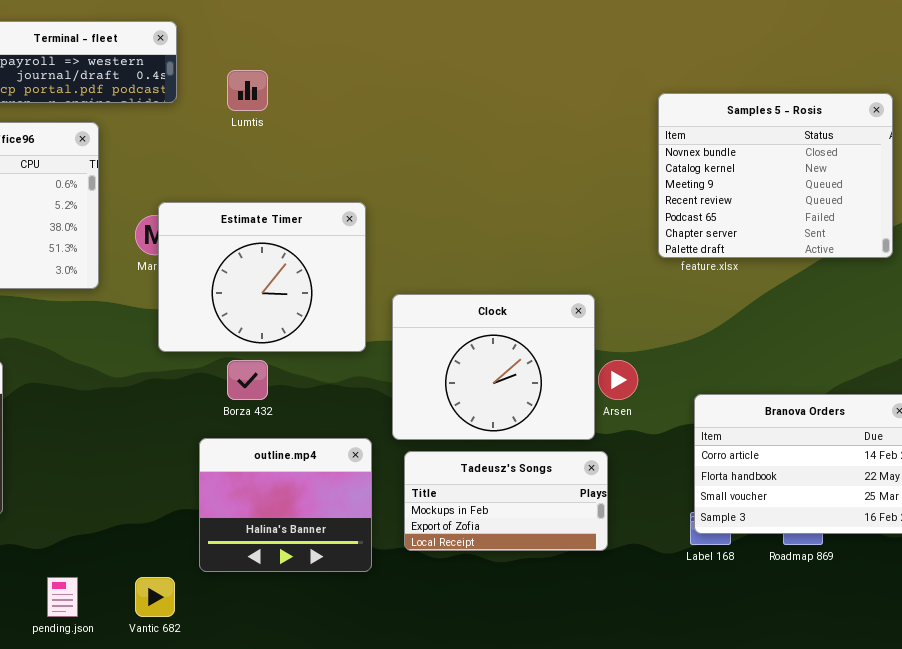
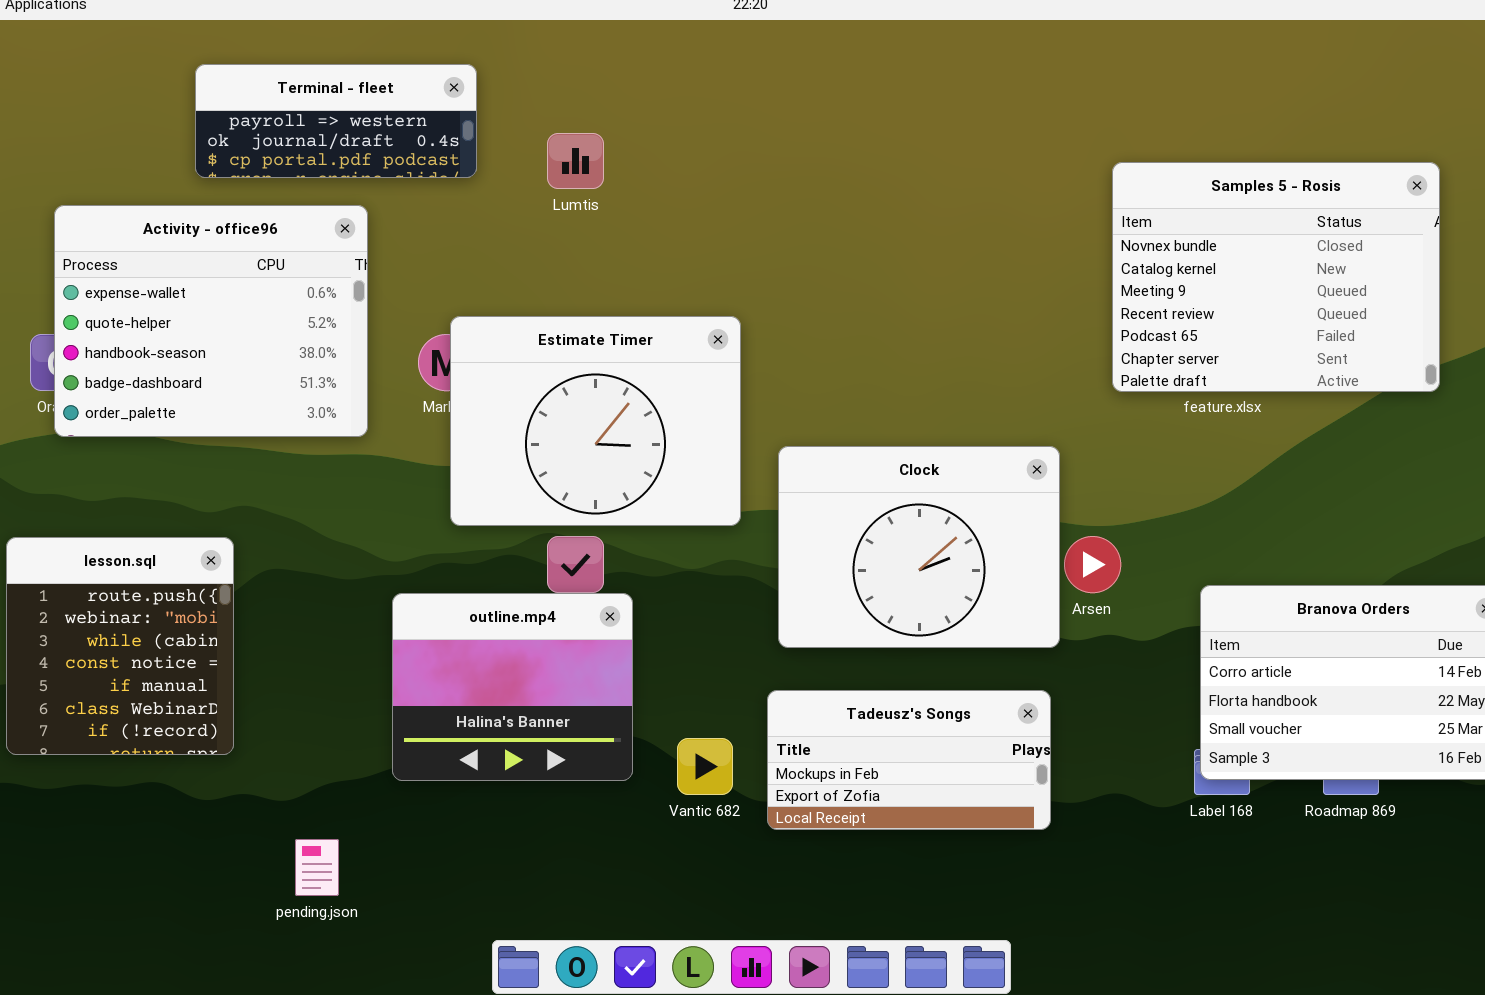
Samples 5 - Rosis: [658,93,893,258] -> [1112,162,1440,392], moved
outline.mp4: [199,438,372,572] -> [392,593,633,781], moved
Tadeusz's Songs: [404,451,608,551] -> [767,690,1051,830], moved
Vantic 682: [135,577,175,617] -> [677,738,733,795], moved

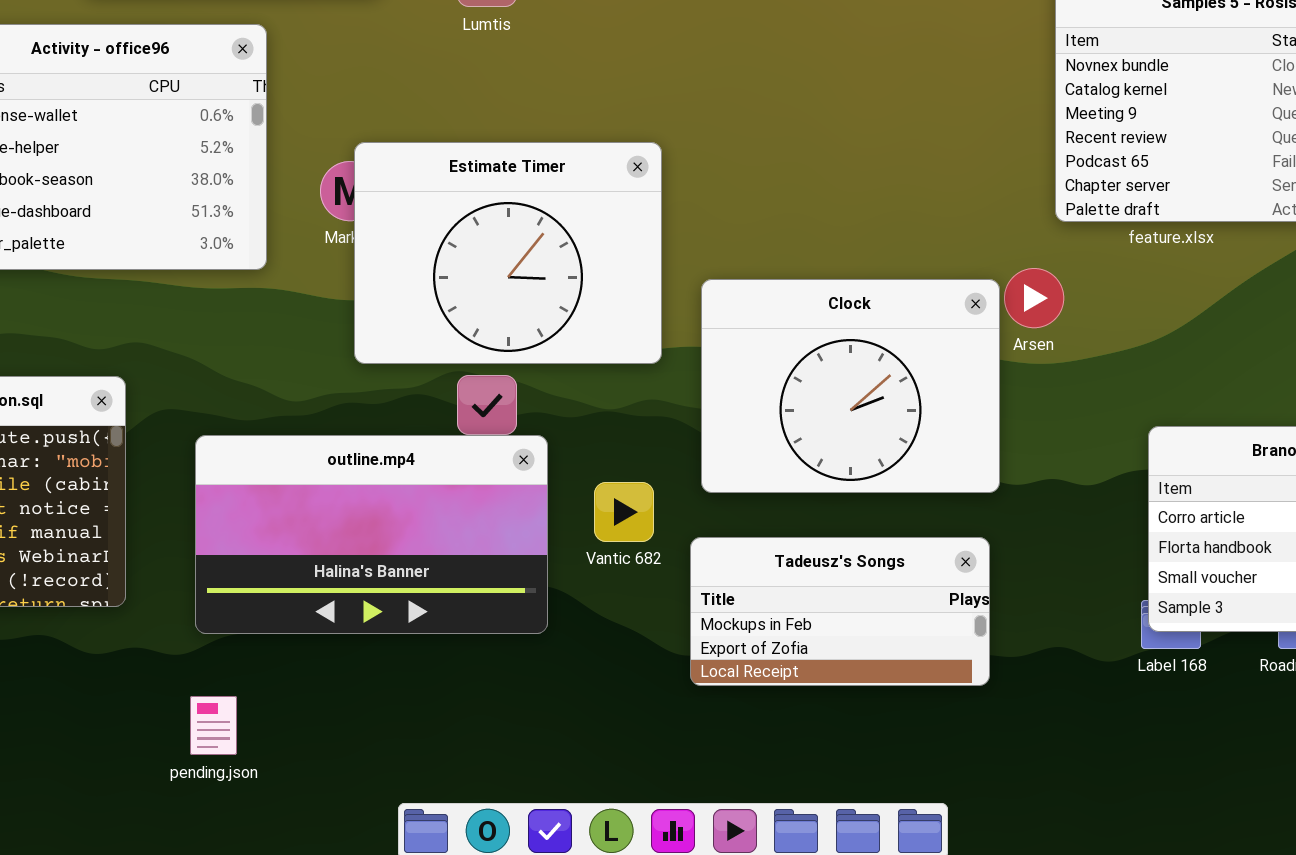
Arsen: [1064,536,1121,593] -> [1004,268,1064,328], moved
outline.mp4: [392,593,633,781] -> [195,435,548,634], resized
Vantic 682: [677,738,733,795] -> [594,482,654,542], moved

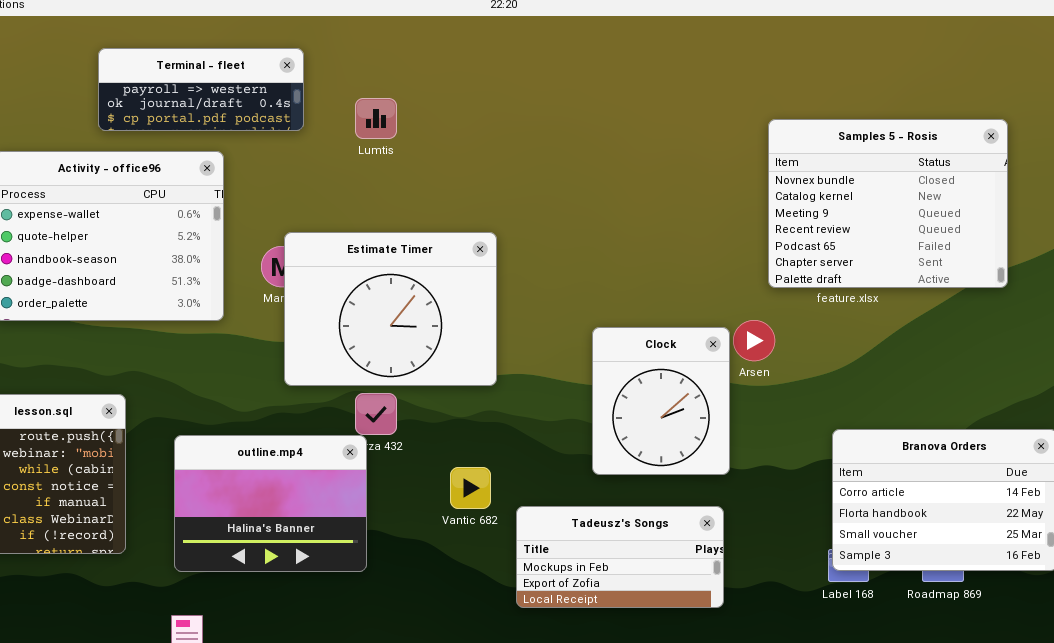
Clock: [701,279,1000,493] -> [592,327,730,475], resized
outline.mp4: [195,435,548,634] -> [174,435,367,572], resized

